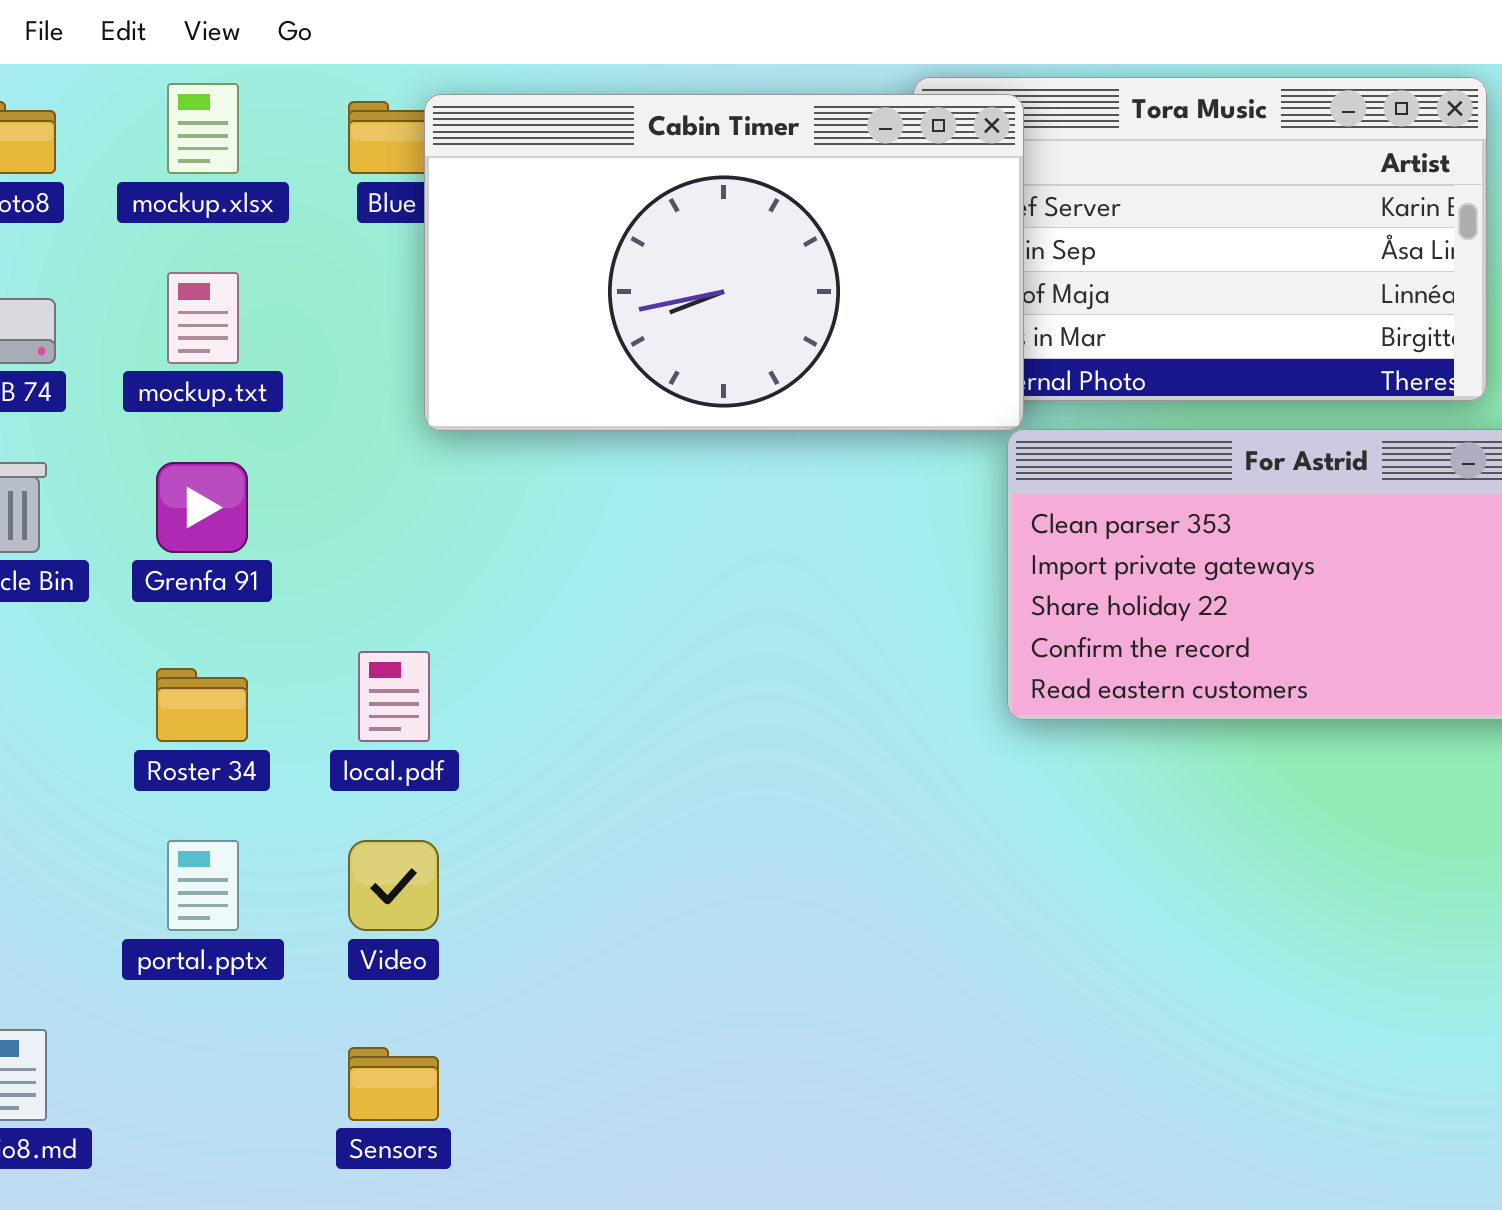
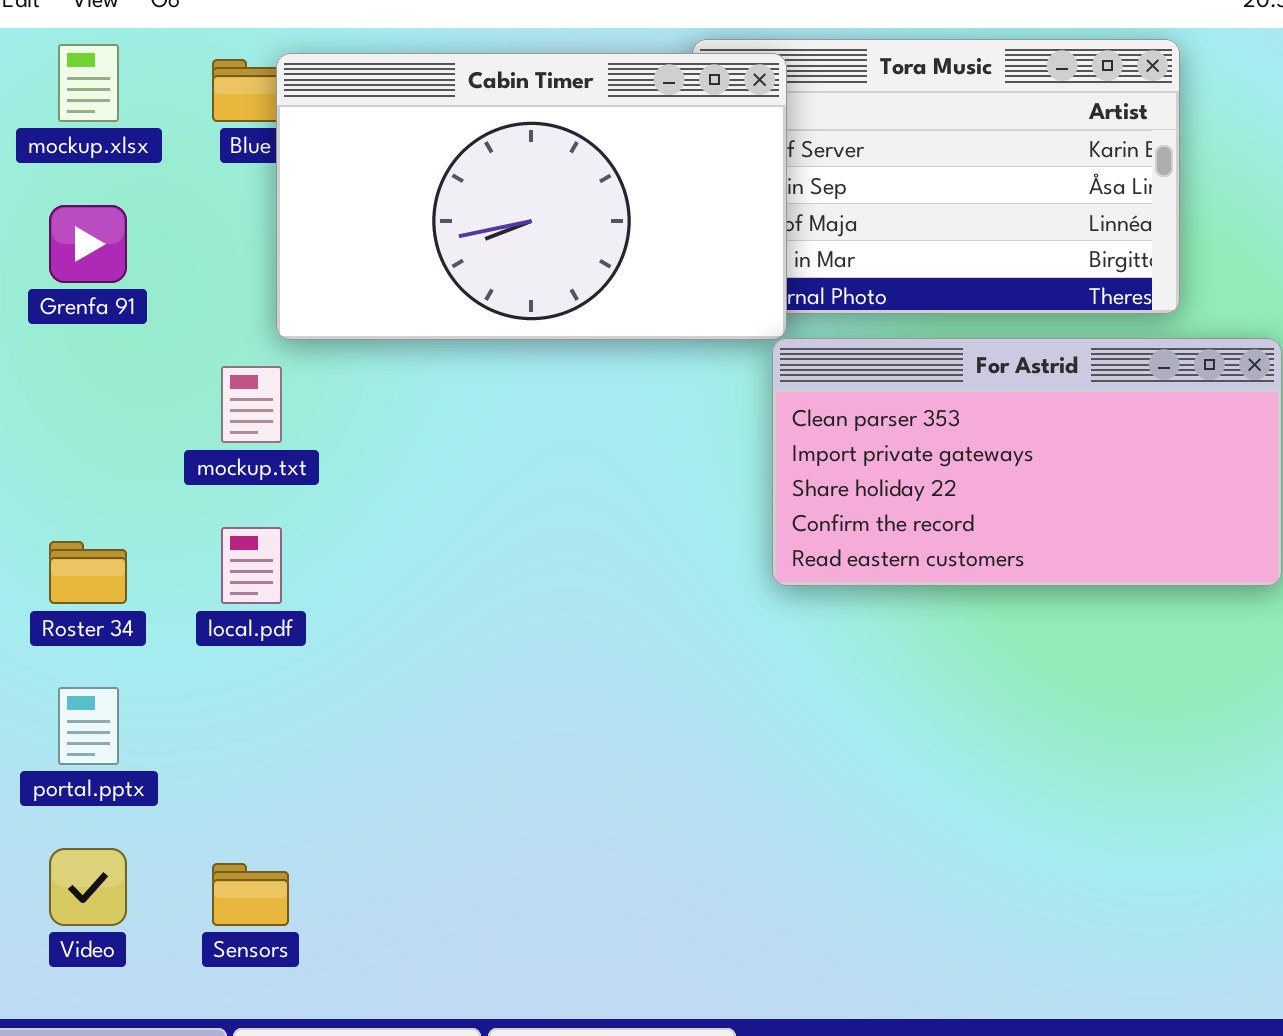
mockup.txt: [167,272,239,364] -> [221,366,282,443], moved
Grenfa 91: [156,462,248,553] -> [49,205,127,283], moved
Video: [348,840,439,931] -> [49,848,127,926], moved

